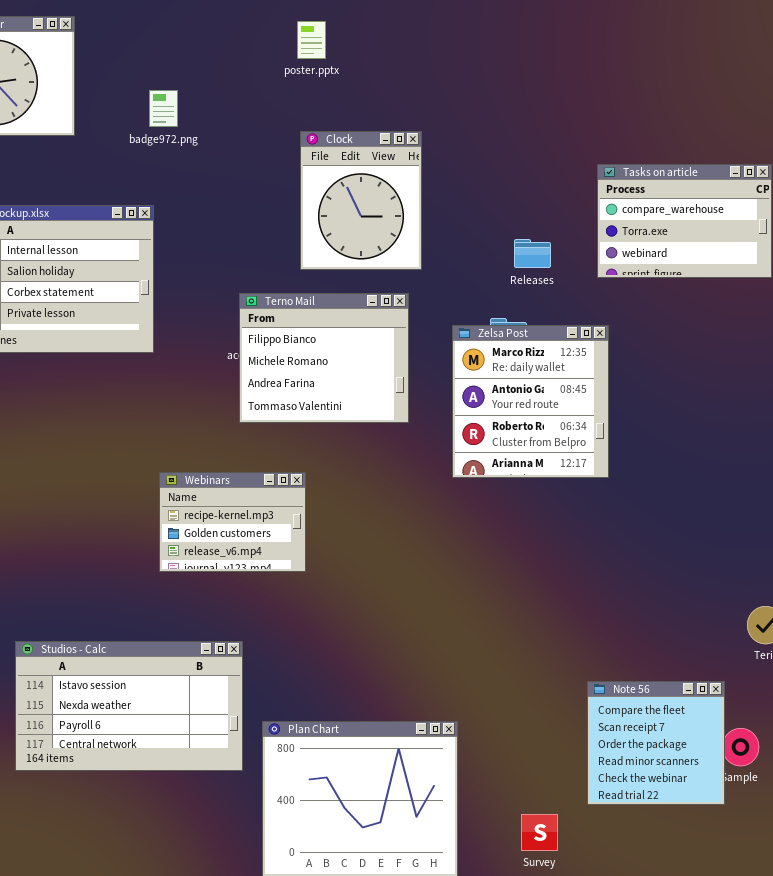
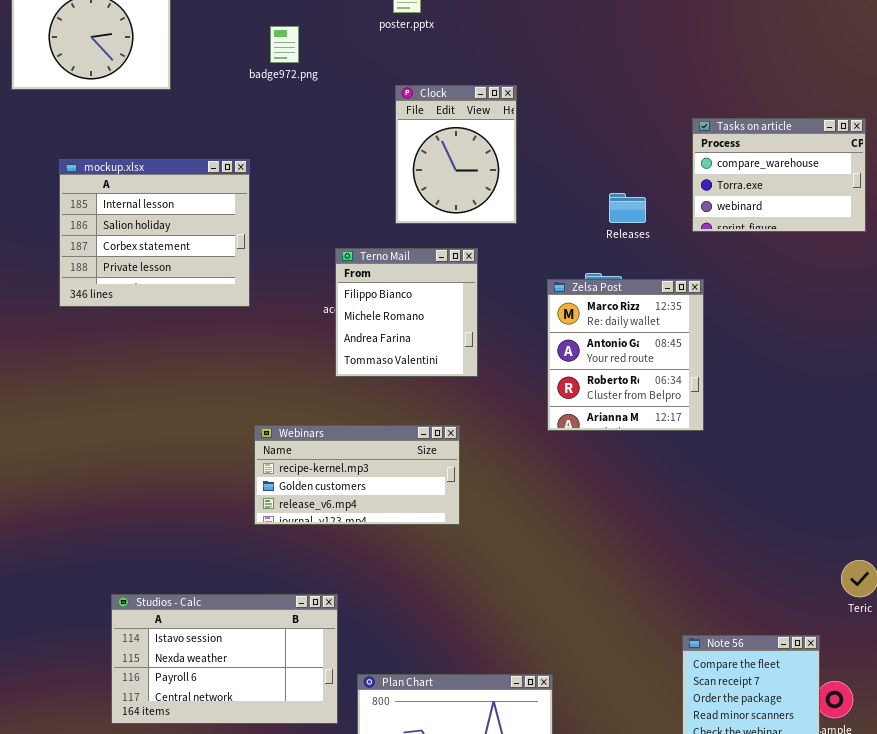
badge972.png: [149,90,178,127] -> [270,26,299,63], moved
Terno Mail: [239,293,409,423] -> [335,248,478,377], resized
Webinars: [159,472,306,572] -> [254,425,460,525], resized

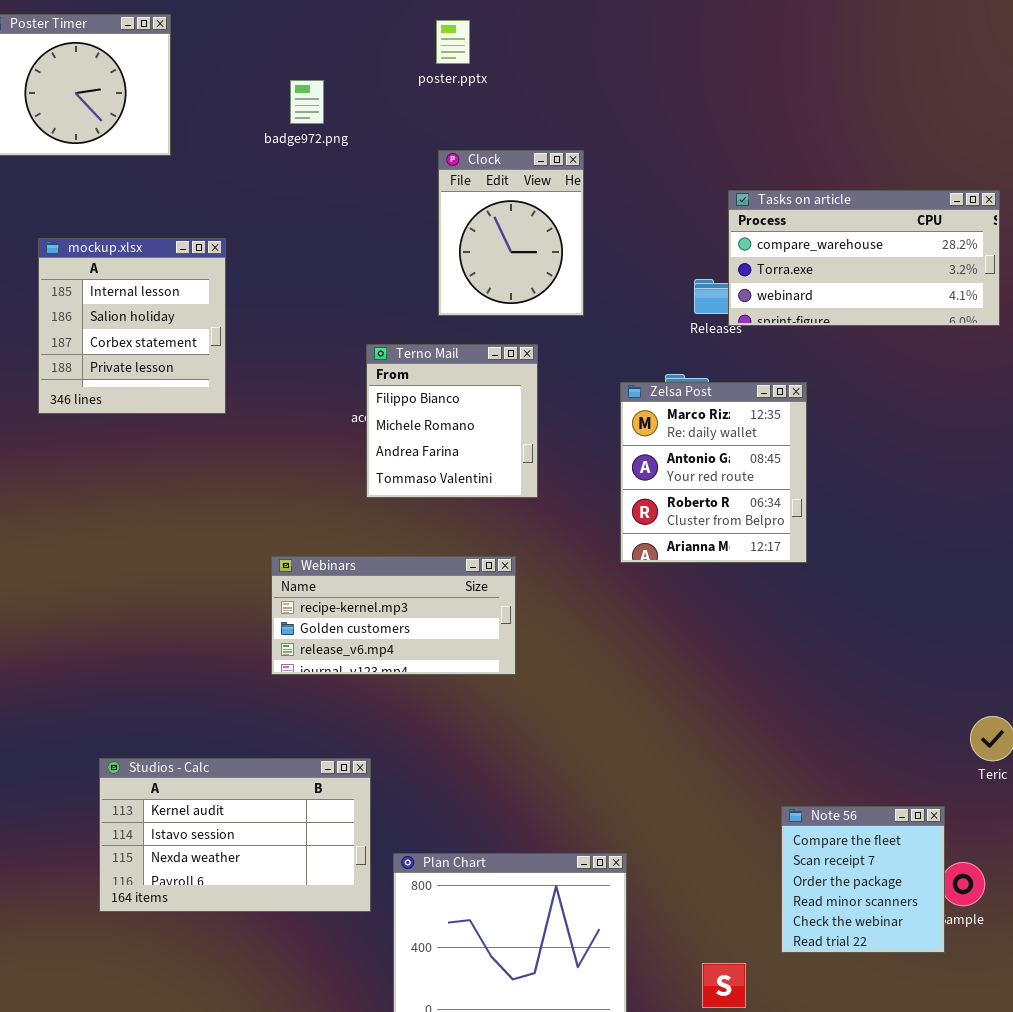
Tasks on article: [692,118,866,232] -> [728,190,1000,326], resized
mockup.xlsx: [59,159,250,307] -> [38,238,226,414], resized
Studios - Calc: [111,594,338,724] -> [99,758,371,912], scrolled up 1 row

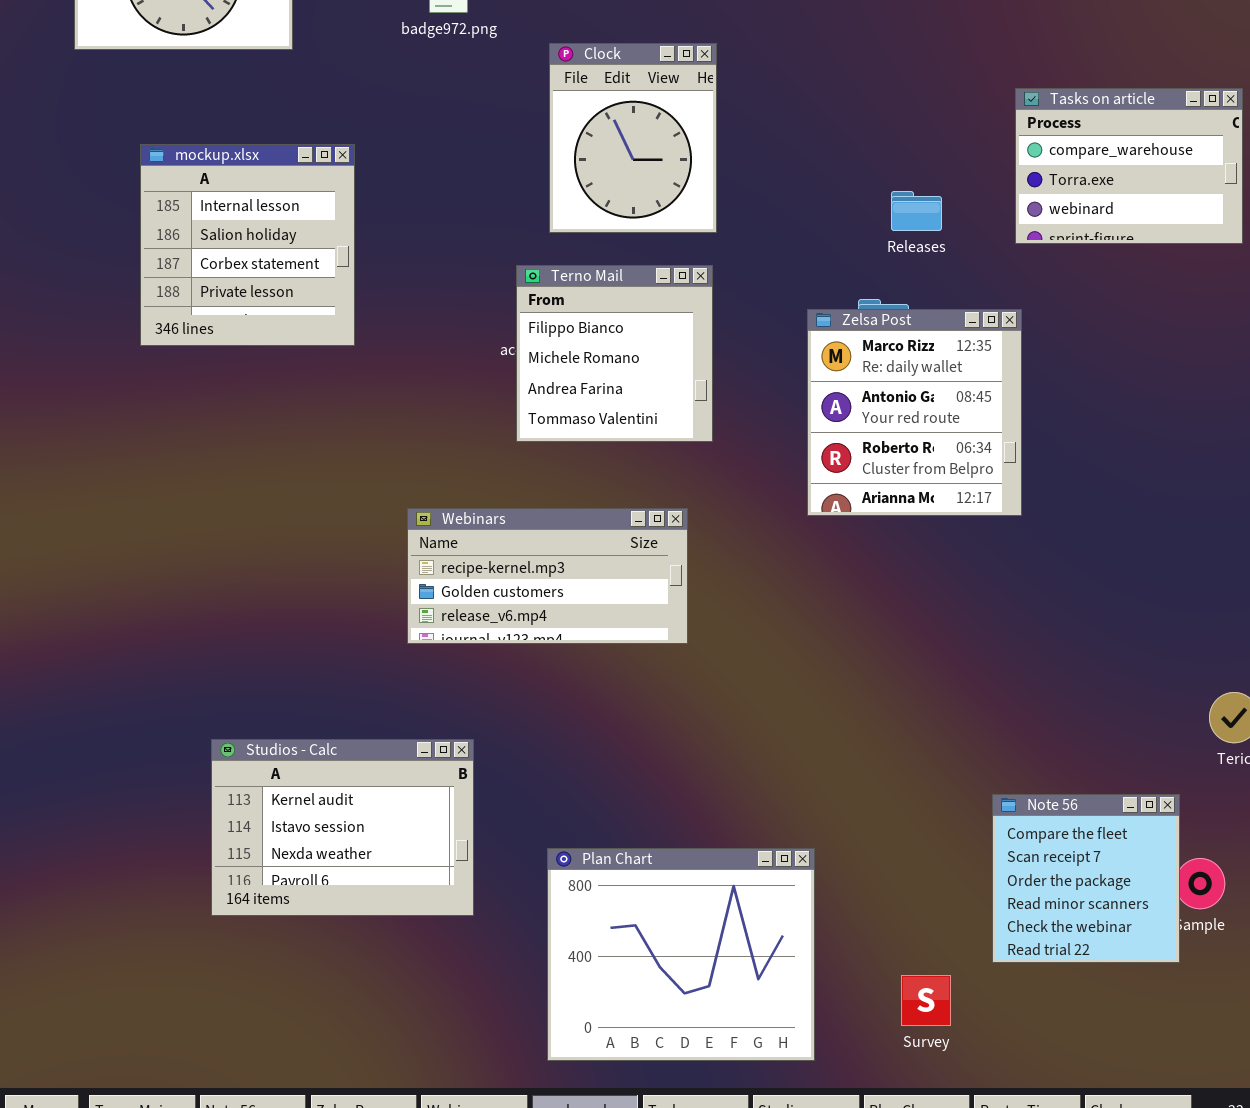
Clock: [438,150,584,316] -> [549,43,717,233], moved
Tasks on article: [728,190,1000,326] -> [1015,88,1243,244], resized
Studios - Calc: [99,758,371,912] -> [211,739,474,916], resized

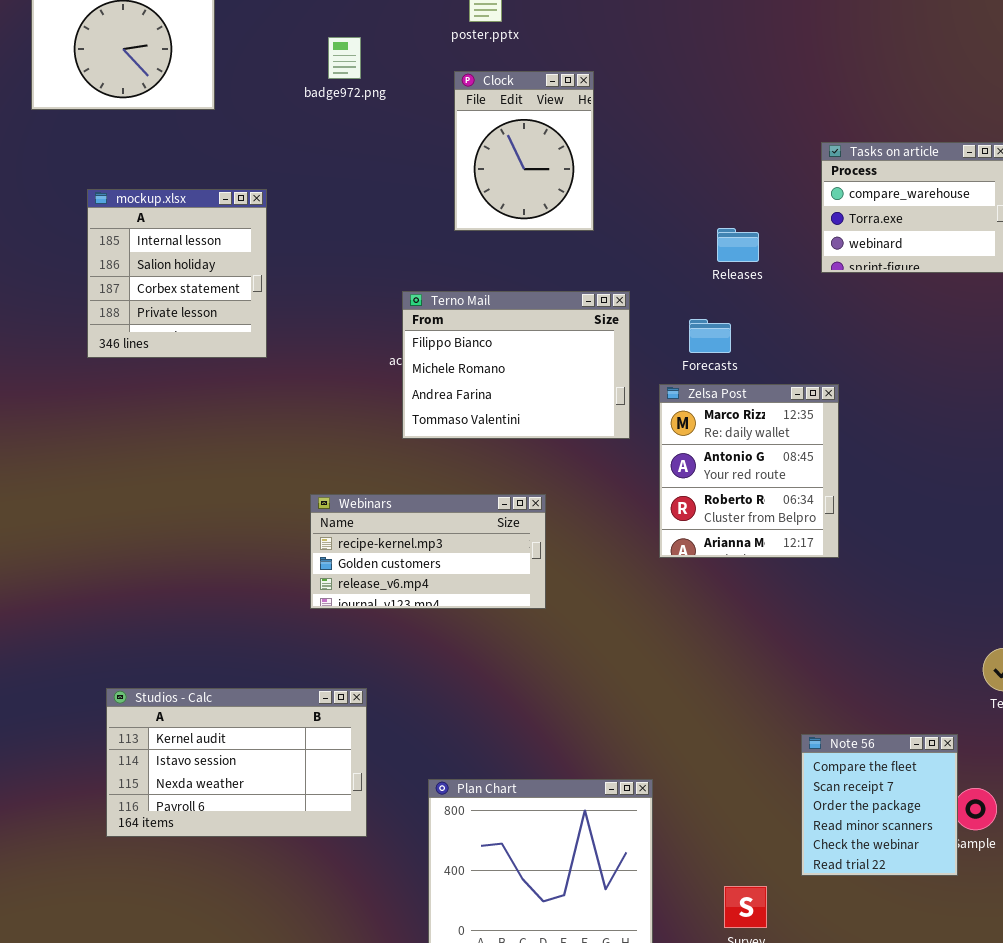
Clock: [549,43,717,233] -> [454,71,594,231], moved
Terno Mail: [516,265,713,442] -> [402,291,630,439], resized
Zelsa Post: [807,309,1022,516] -> [659,384,839,558], moved
Studios - Calc: [211,739,474,916] -> [106,688,367,837], resized

